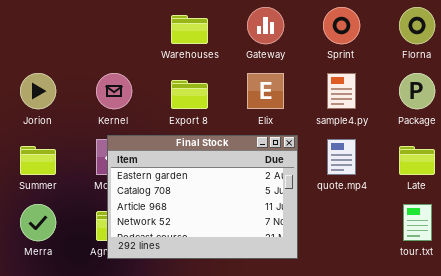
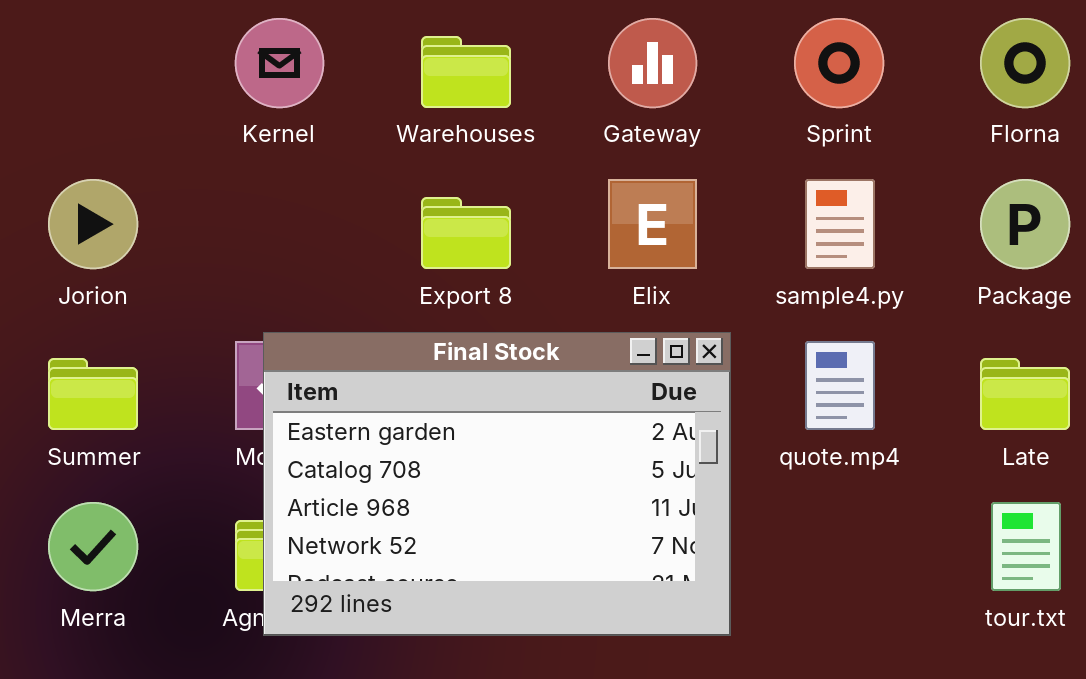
Kernel: [96,73,132,109] -> [235,18,324,108], moved

